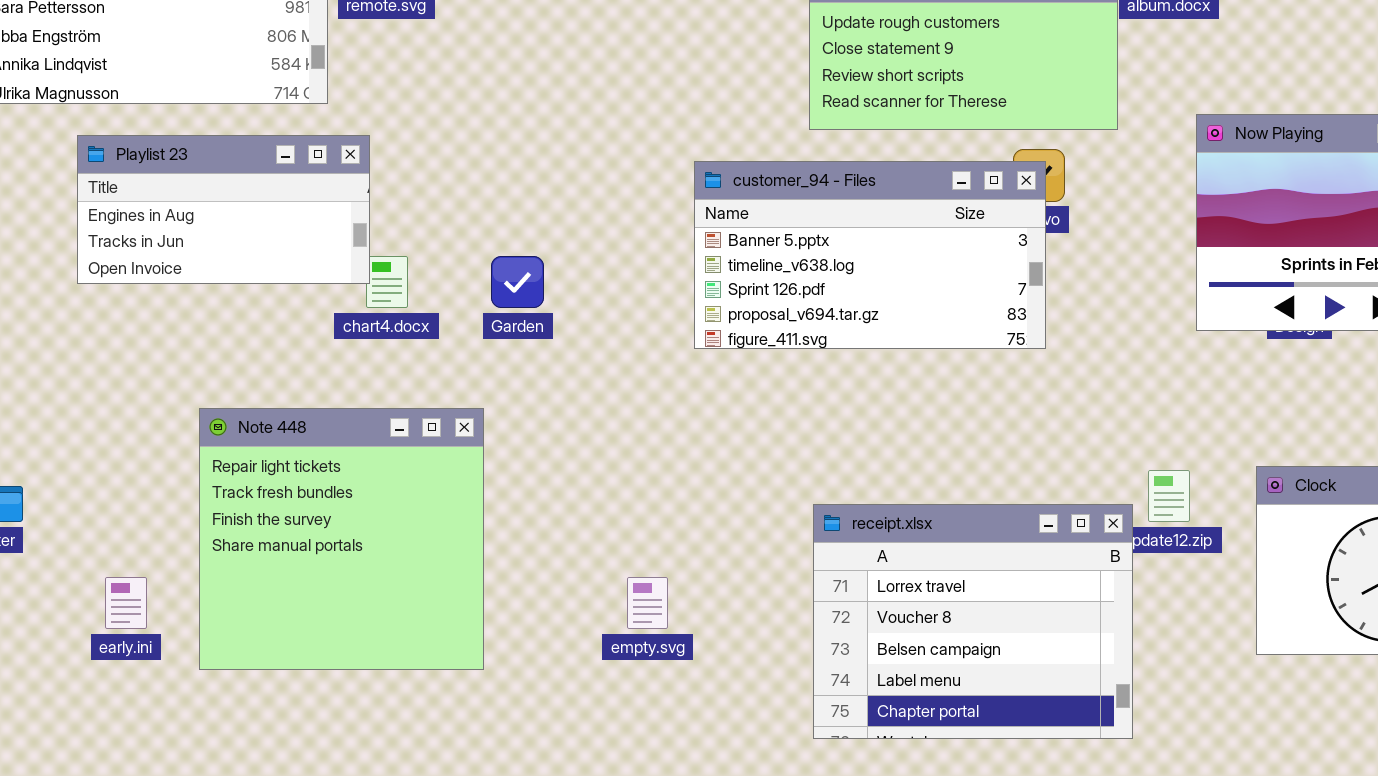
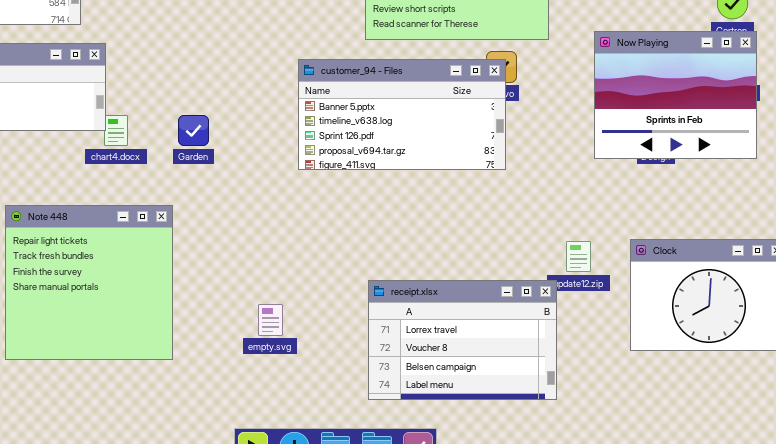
receipt.xlsx: [813,504,1133,739] -> [368,280,557,400], resized

